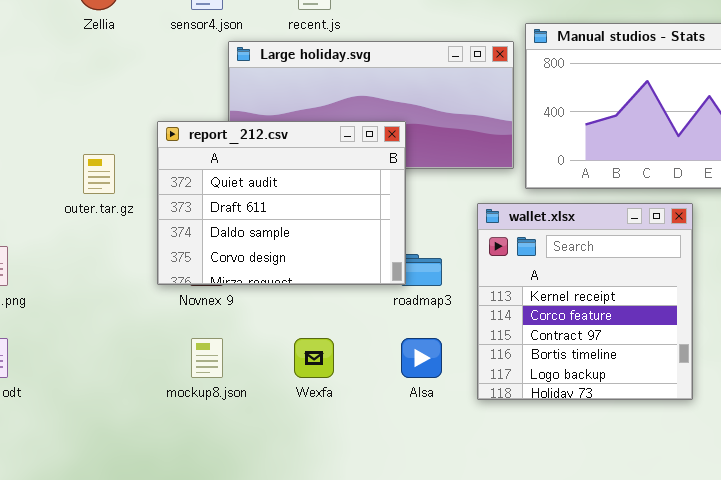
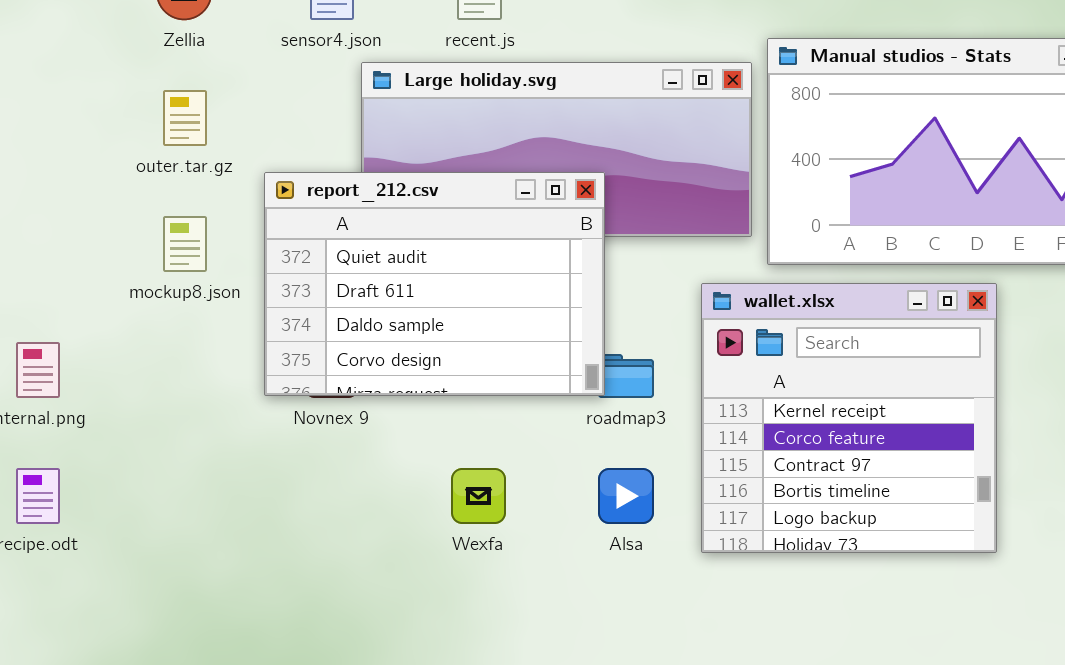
outer.tar.gz: [83,154,115,194] -> [163,90,207,146], moved
mockup8.json: [191,338,223,378] -> [163,216,207,272], moved

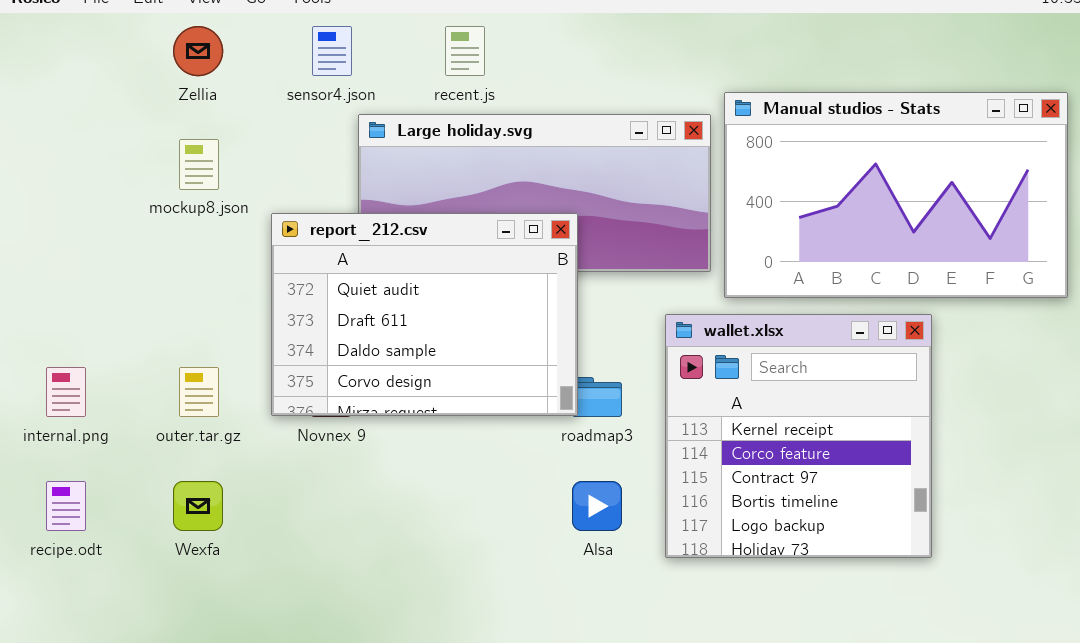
outer.tar.gz: [163,90,207,146] -> [179,367,219,417], moved
mockup8.json: [163,216,207,272] -> [179,139,219,190], moved
Wexfa: [451,468,506,524] -> [173,481,223,531], moved

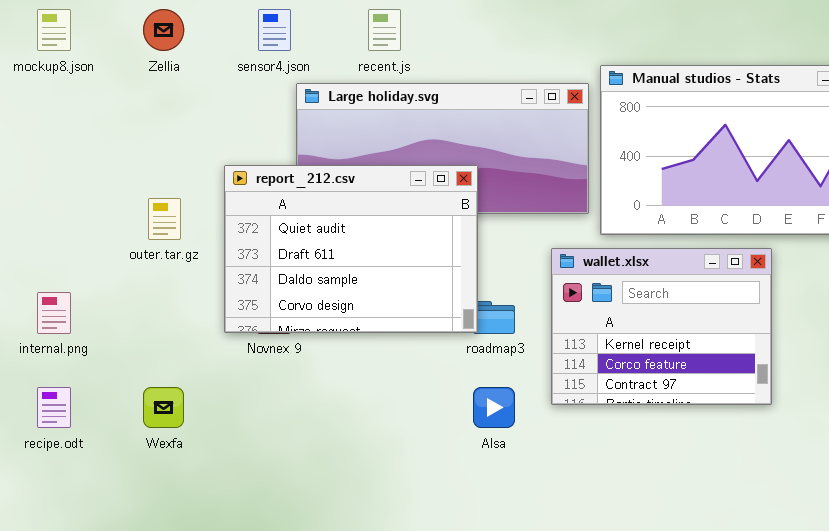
mockup8.json: [179,139,219,190] -> [37,9,71,51], moved
wallet.xlsx: [665,314,932,558] -> [551,248,772,405], resized
outer.tar.gz: [179,367,219,417] -> [148,198,181,240], moved

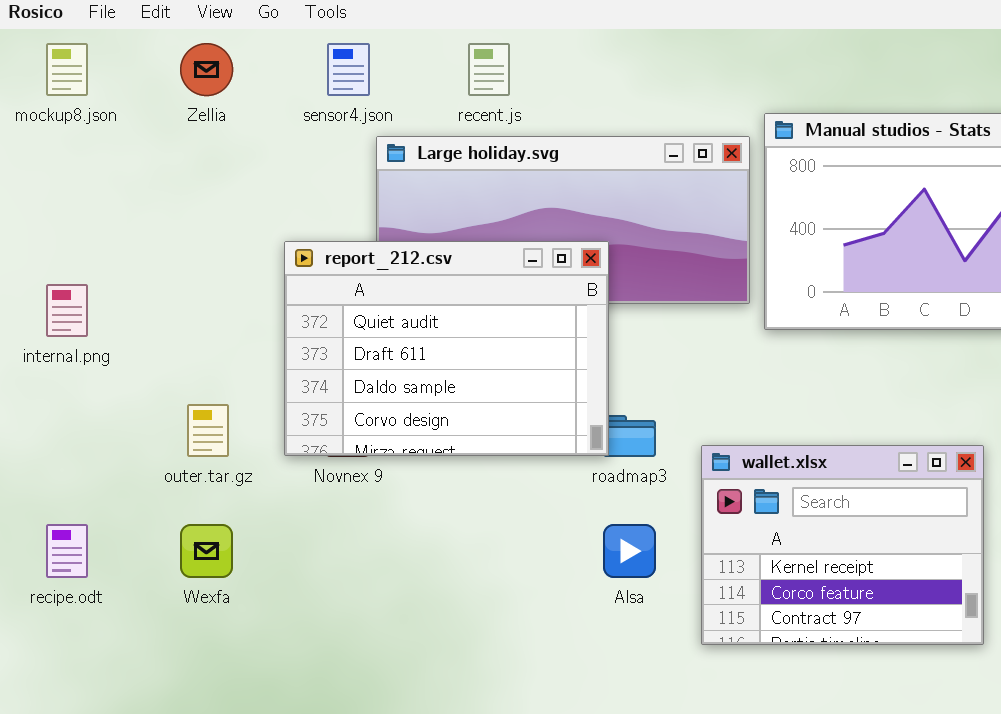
outer.tar.gz: [148,198,181,240] -> [187,404,229,457], moved
wallet.xlsx: [551,248,772,405] -> [701,445,984,645], moved
internal.png: [37,292,71,334] -> [46,284,88,337], moved

